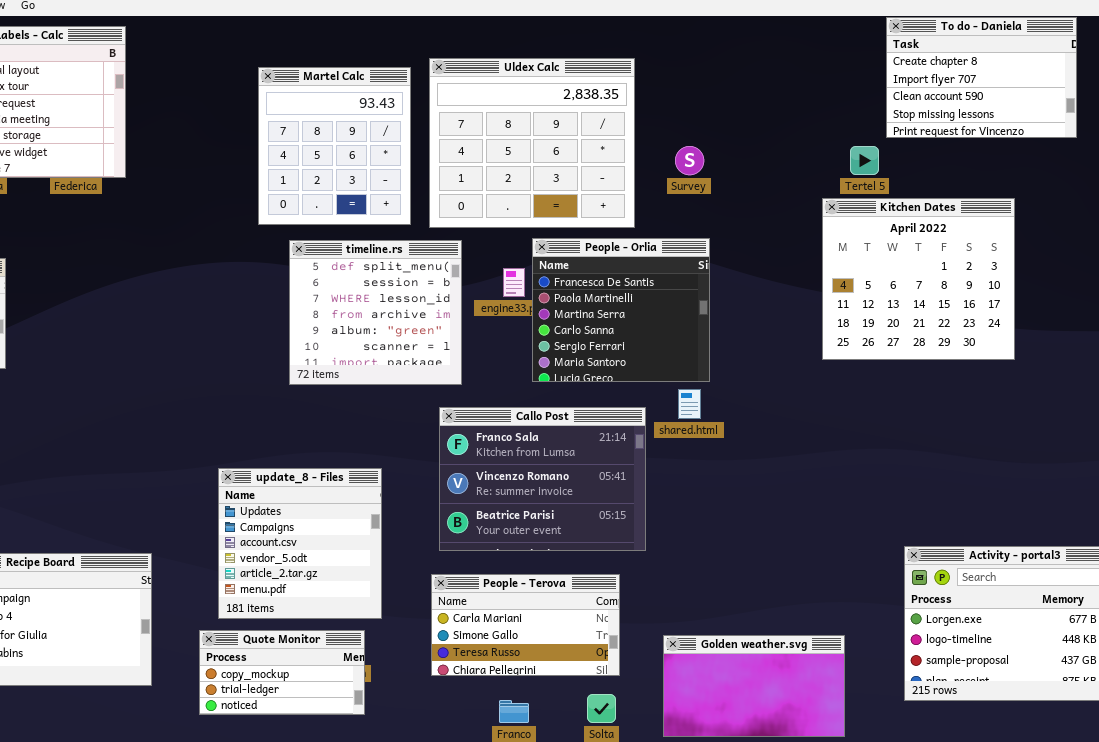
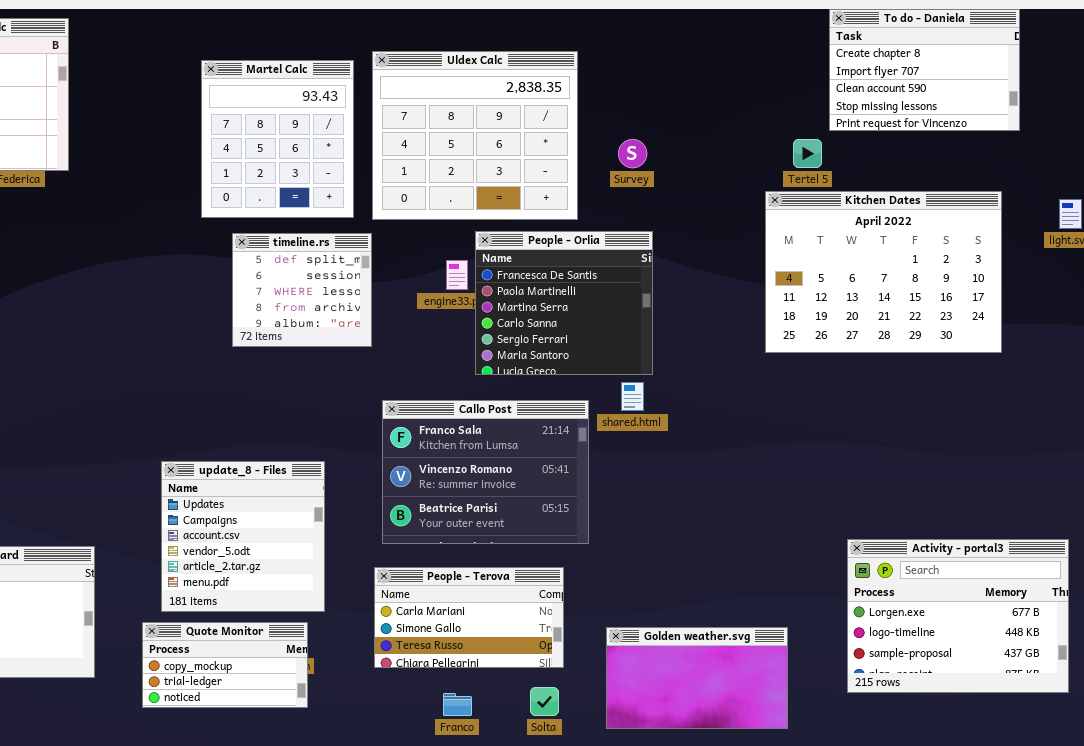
Kitchen Dates: [822,198,1015,360] -> [765,191,1002,353], resized
timeline.rs: [289,240,462,385] -> [232,233,372,347], resized

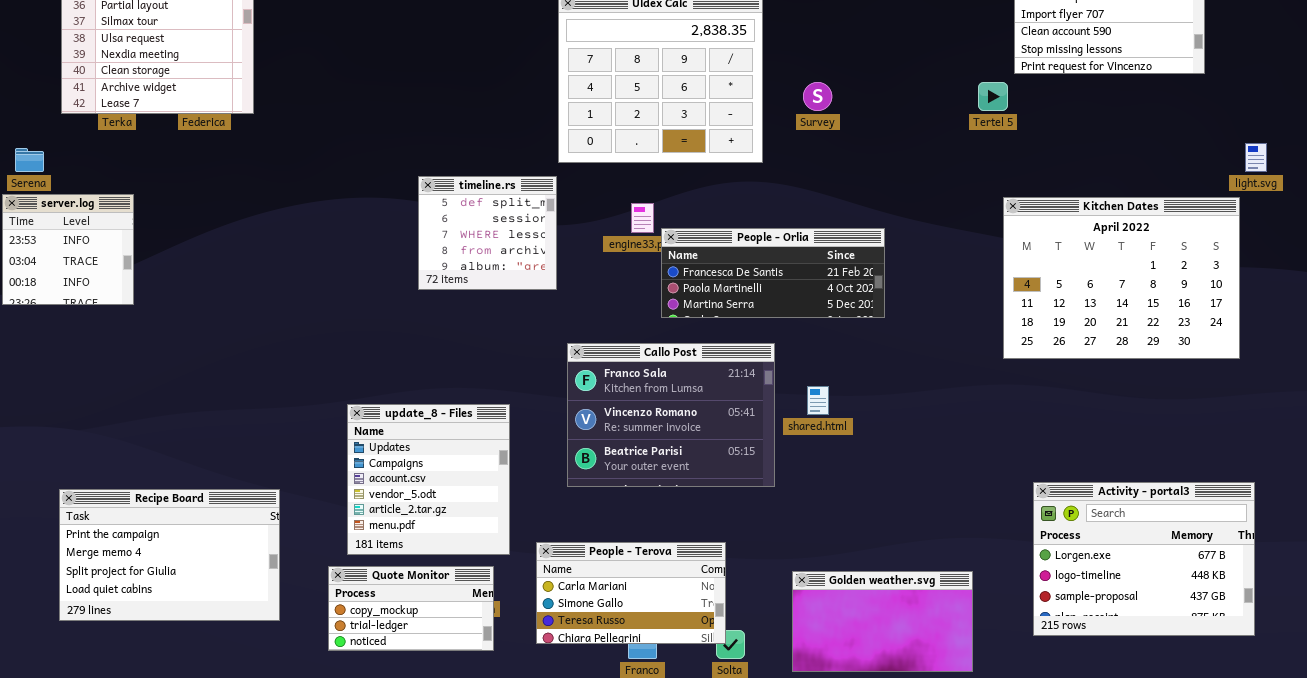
Martel Calc: [201,60,354,218] -> none, closed
Kitchen Dates: [765,191,1002,353] -> [1003,197,1240,359], moved
People - Orlia: [475,231,653,375] -> [661,228,885,318], resized
shared.html: [621,382,644,411] -> [807,386,829,415], moved
People - Terova: [374,567,564,668] -> [536,542,726,644], moved

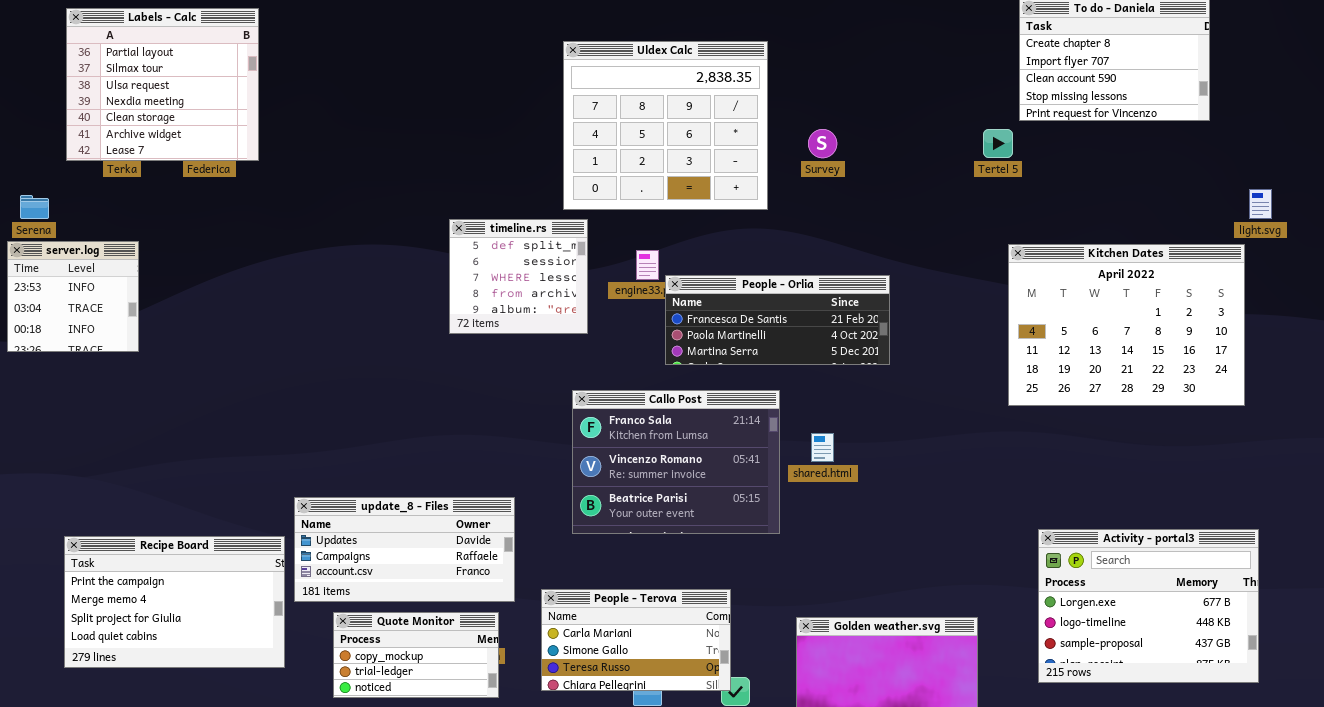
timeline.rs: [418,176,557,290] -> [449,219,588,334], moved
update_8 - Files: [347,404,510,555] -> [294,497,515,602], resized

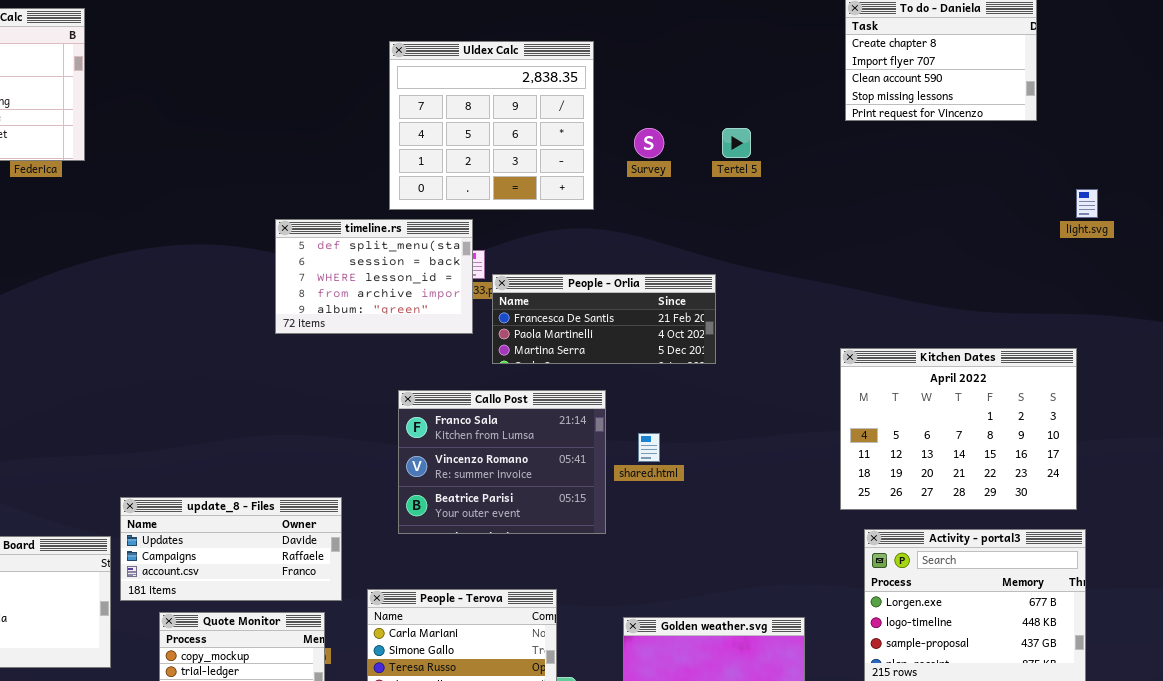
Tertel 5: [983,129,1013,158] -> [722,128,751,158], moved
timeline.rs: [449,219,588,334] -> [275,219,473,334], resized
Kitchen Dates: [1008,244,1245,406] -> [840,348,1077,510], moved

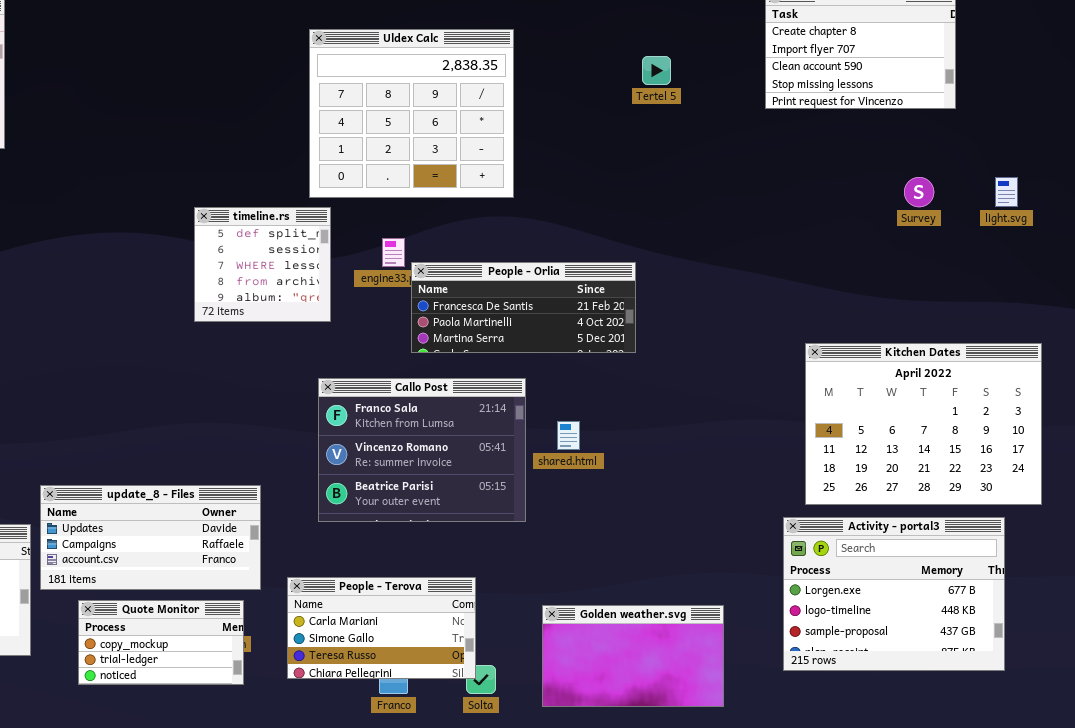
Survey: [634,128,664,158] -> [904,177,934,207], moved
Tertel 5: [722,128,751,158] -> [642,56,671,85], moved
timeline.rs: [275,219,473,334] -> [194,207,331,322], resized
Kitchen Dates: [840,348,1077,510] -> [805,343,1042,505], moved

